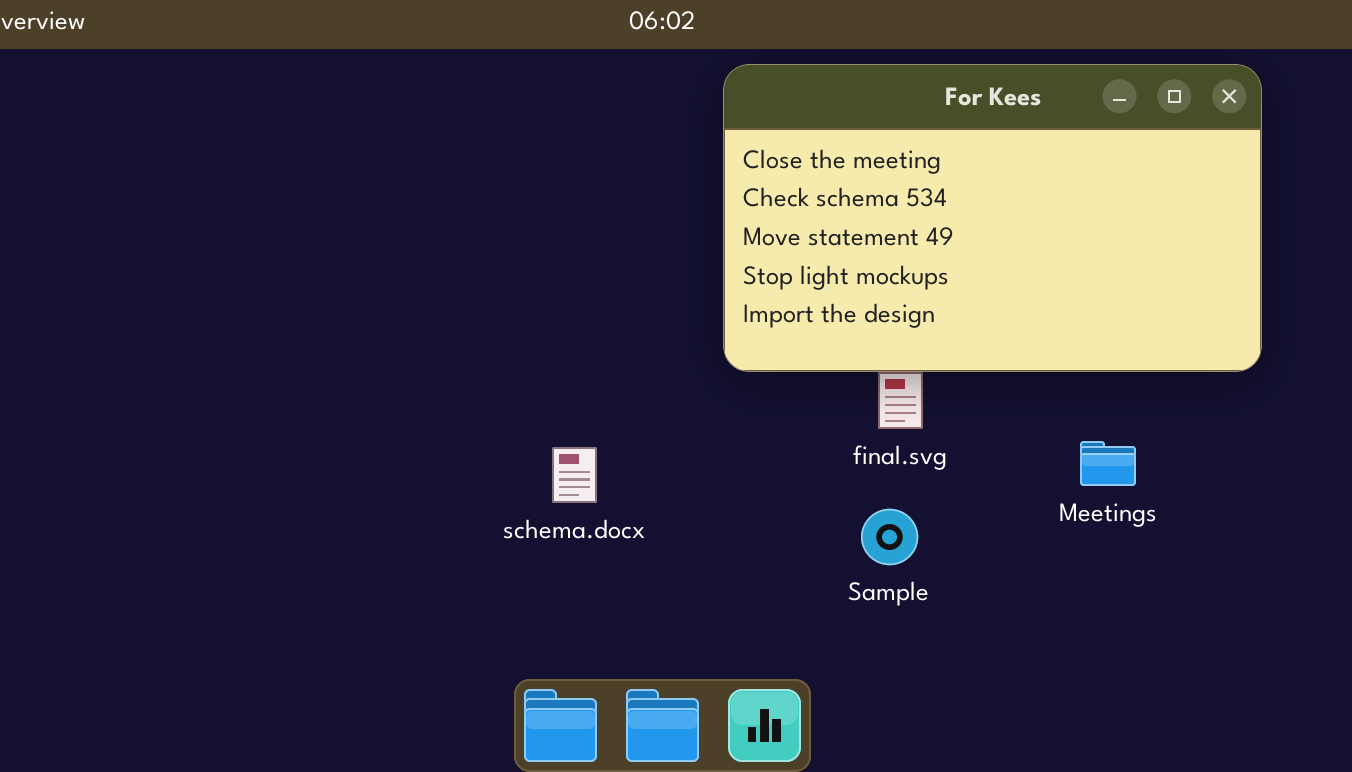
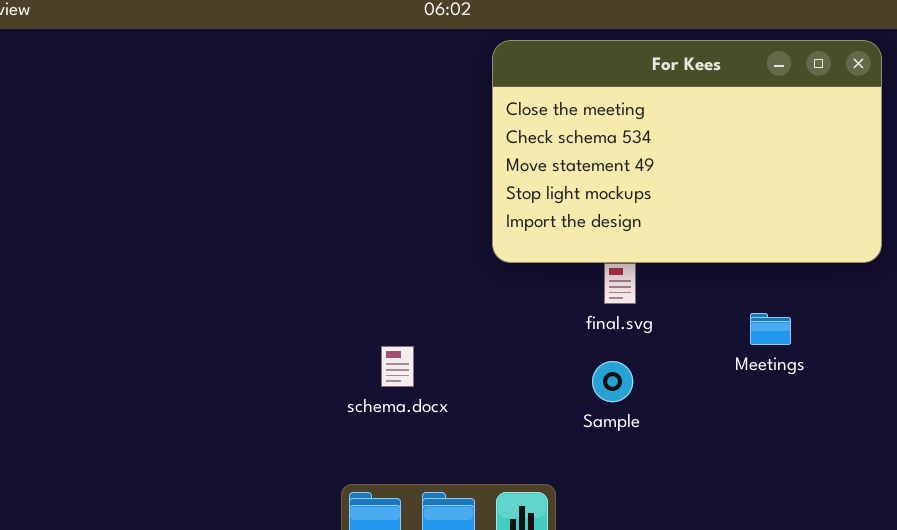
schema.docx: [552,447,597,503] -> [381,346,414,387], moved

